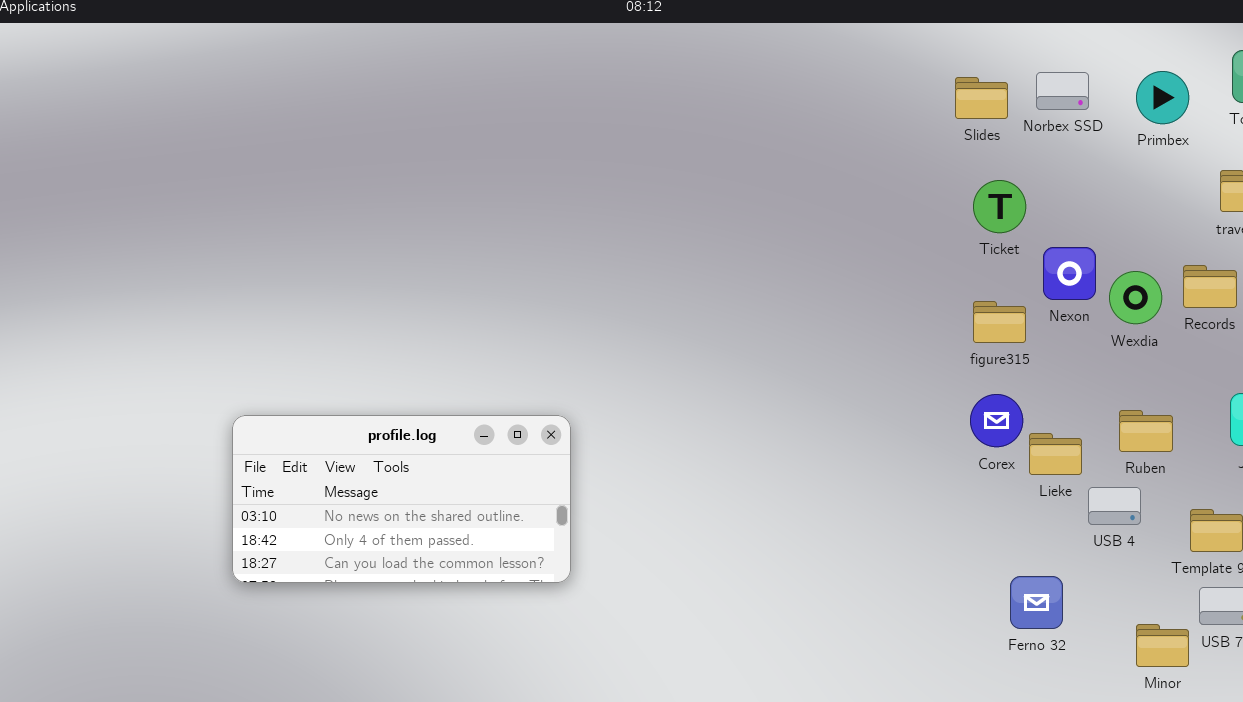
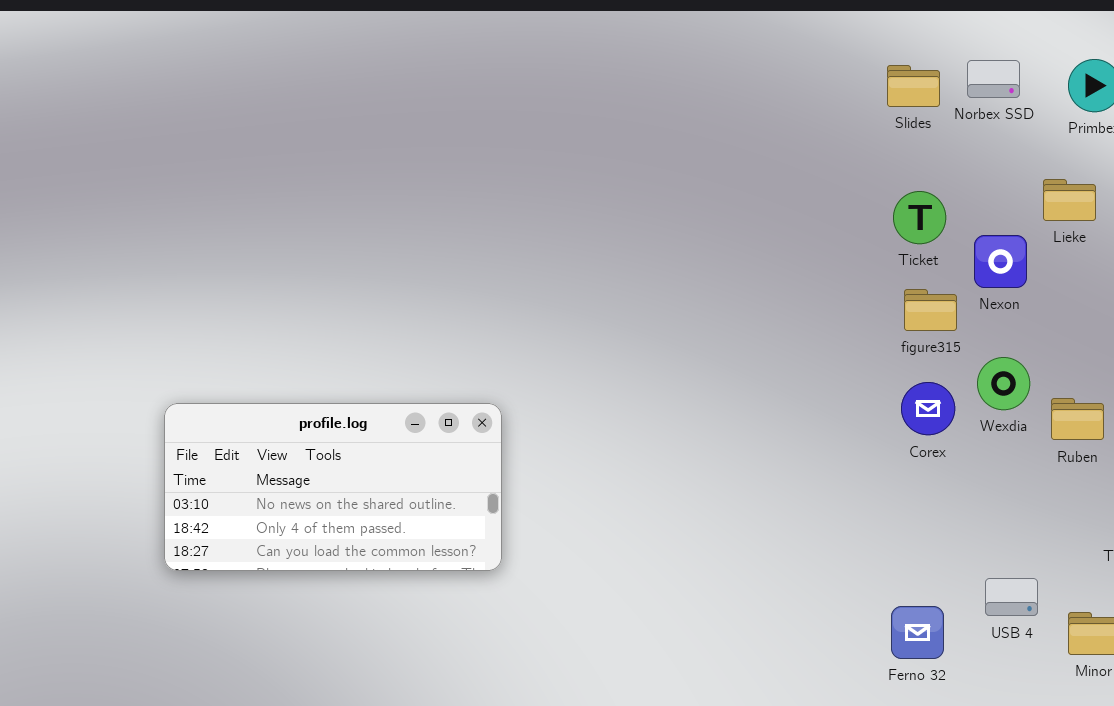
Ticket: [973,180,1026,233] -> [893,191,946,244], moved
Wexdia: [1109,271,1162,324] -> [977,357,1030,410], moved
Lieke: [1029,433,1082,475] -> [1043,179,1096,221], moved
USB 4: [1088,487,1141,525] -> [985,578,1038,616], moved
Ferno 32: [1010,576,1063,629] -> [891,606,944,659], moved

